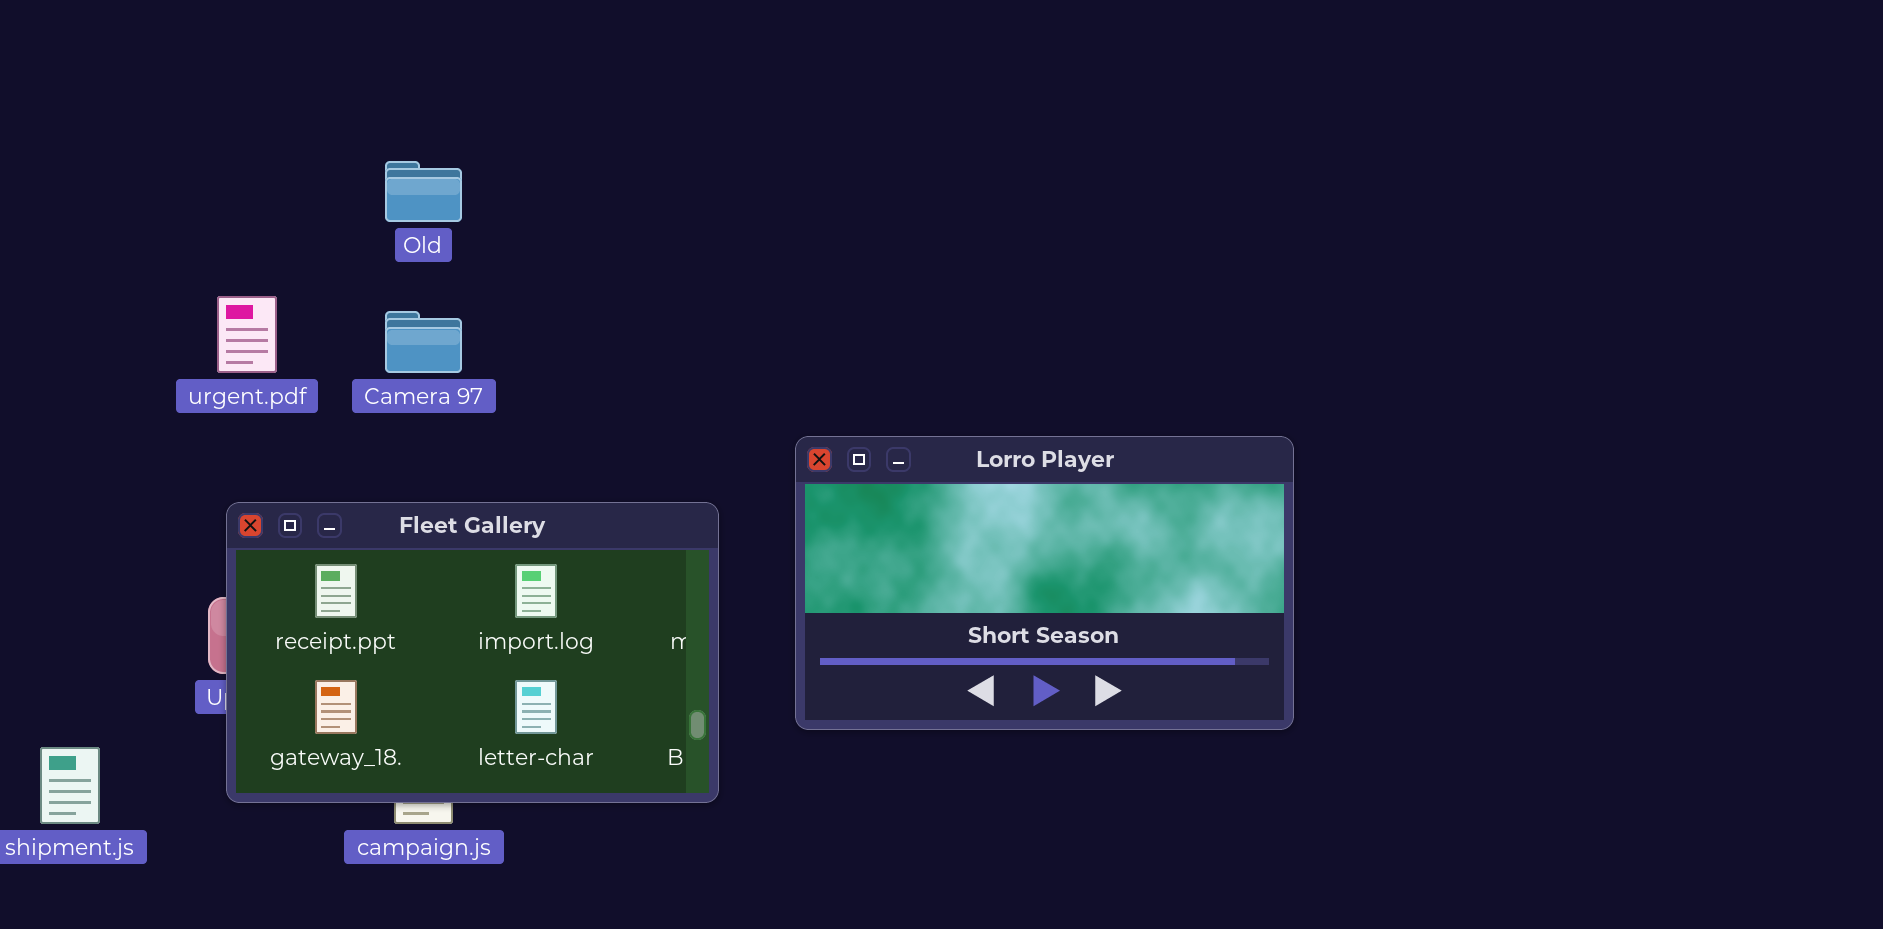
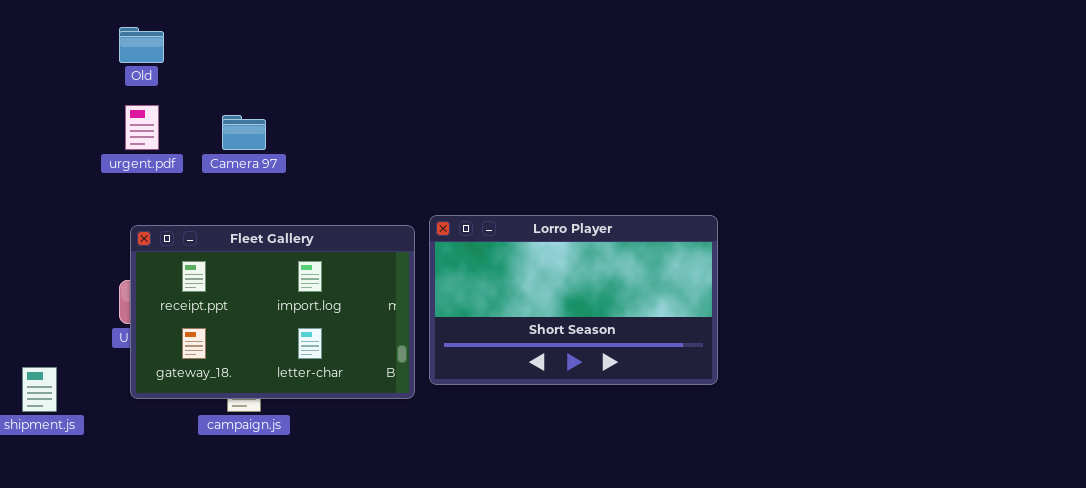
Old: [385,161,462,222] -> [119,27,164,63], moved
Lorro Player: [795,436,1294,730] -> [429,215,718,385], moved

